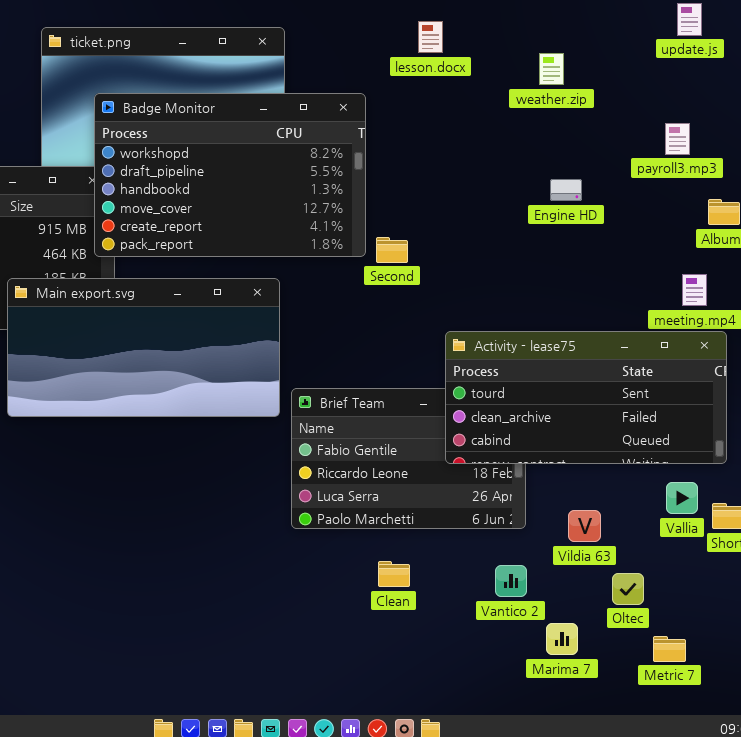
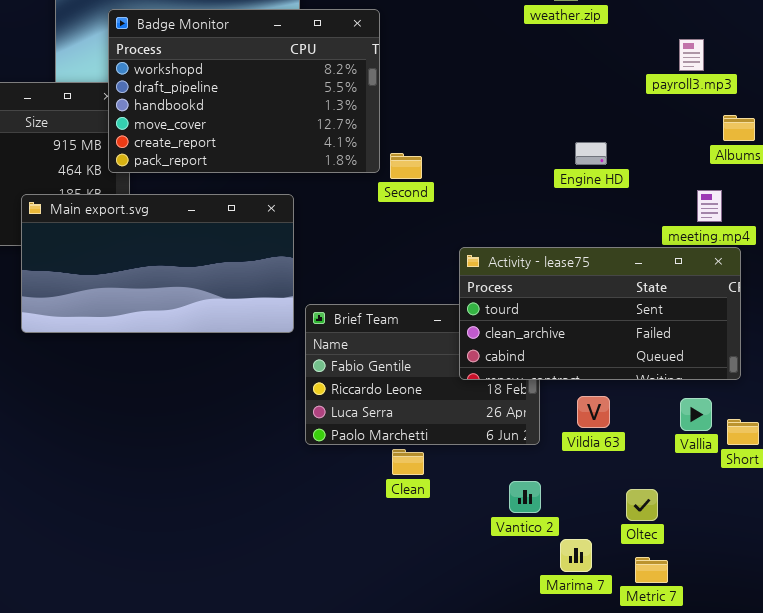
Engine HD: [550,179,582,201] -> [575,142,607,165], moved
Vildia 63: [568,510,601,542] -> [577,396,610,428], moved
Clean: [378,561,410,587] -> [392,449,424,475], moved
Metric 7: [653,636,686,662] -> [635,557,668,583], moved

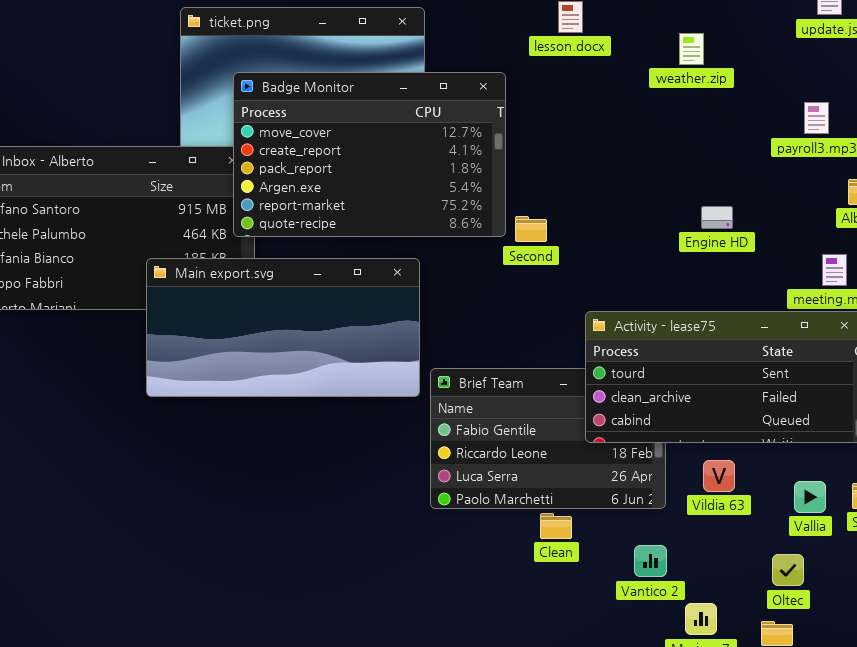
Badge Monitor: [108,9,380,173] -> [233,72,506,237], scrolled down 3 rows
Vallia: [680,398,712,431] -> [794,481,826,513], moved
Clean: [392,449,424,475] -> [540,513,572,539], moved
Oltec: [626,489,658,521] -> [772,554,804,586], moved

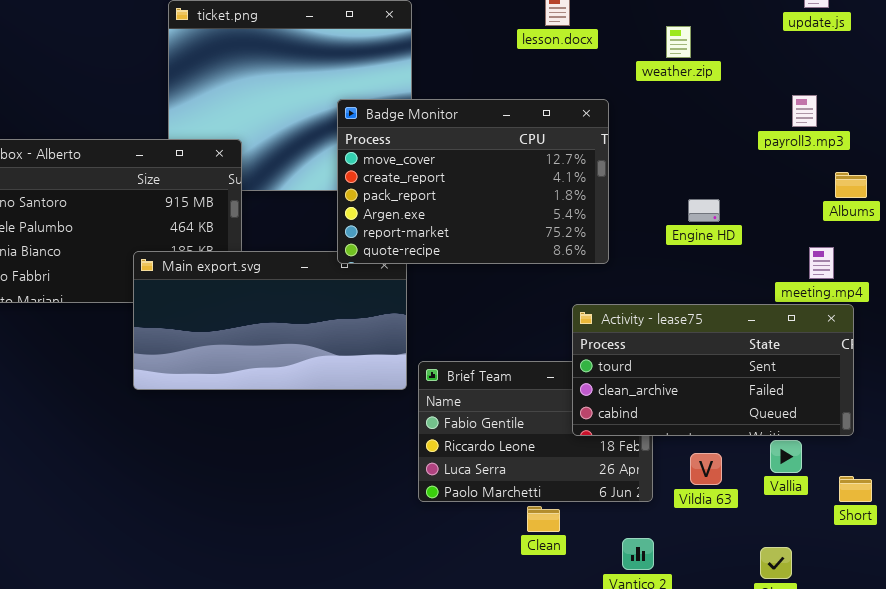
Badge Monitor: [233,72,506,237] -> [337,99,609,264], moved
Vallia: [794,481,826,513] -> [770,440,802,473], moved

